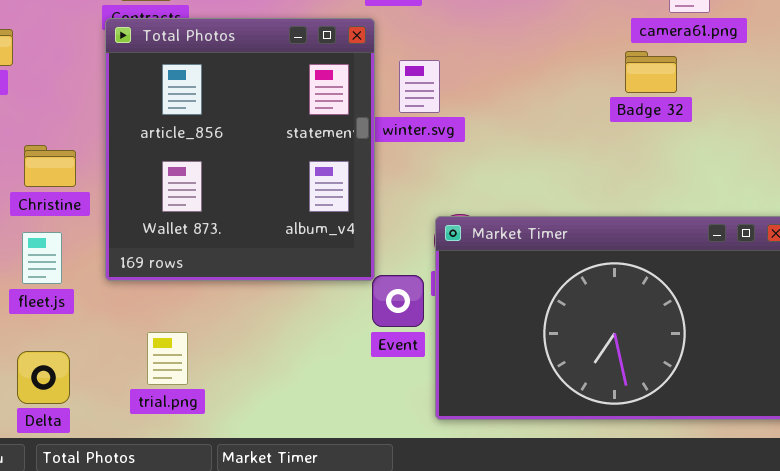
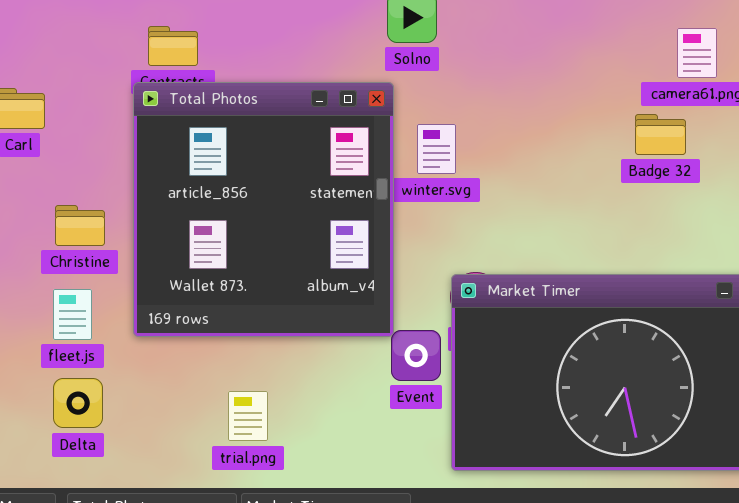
trial.png: [147,332,188,385] -> [228,391,268,441], moved
Delta: [17,351,70,404] -> [53,378,103,428], moved

